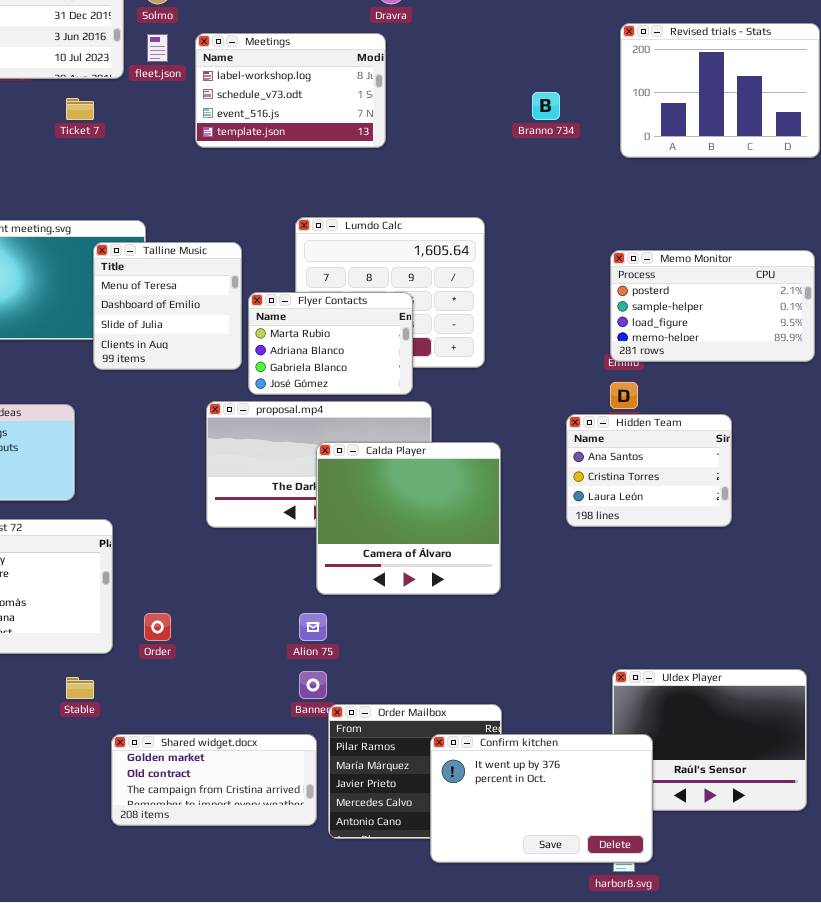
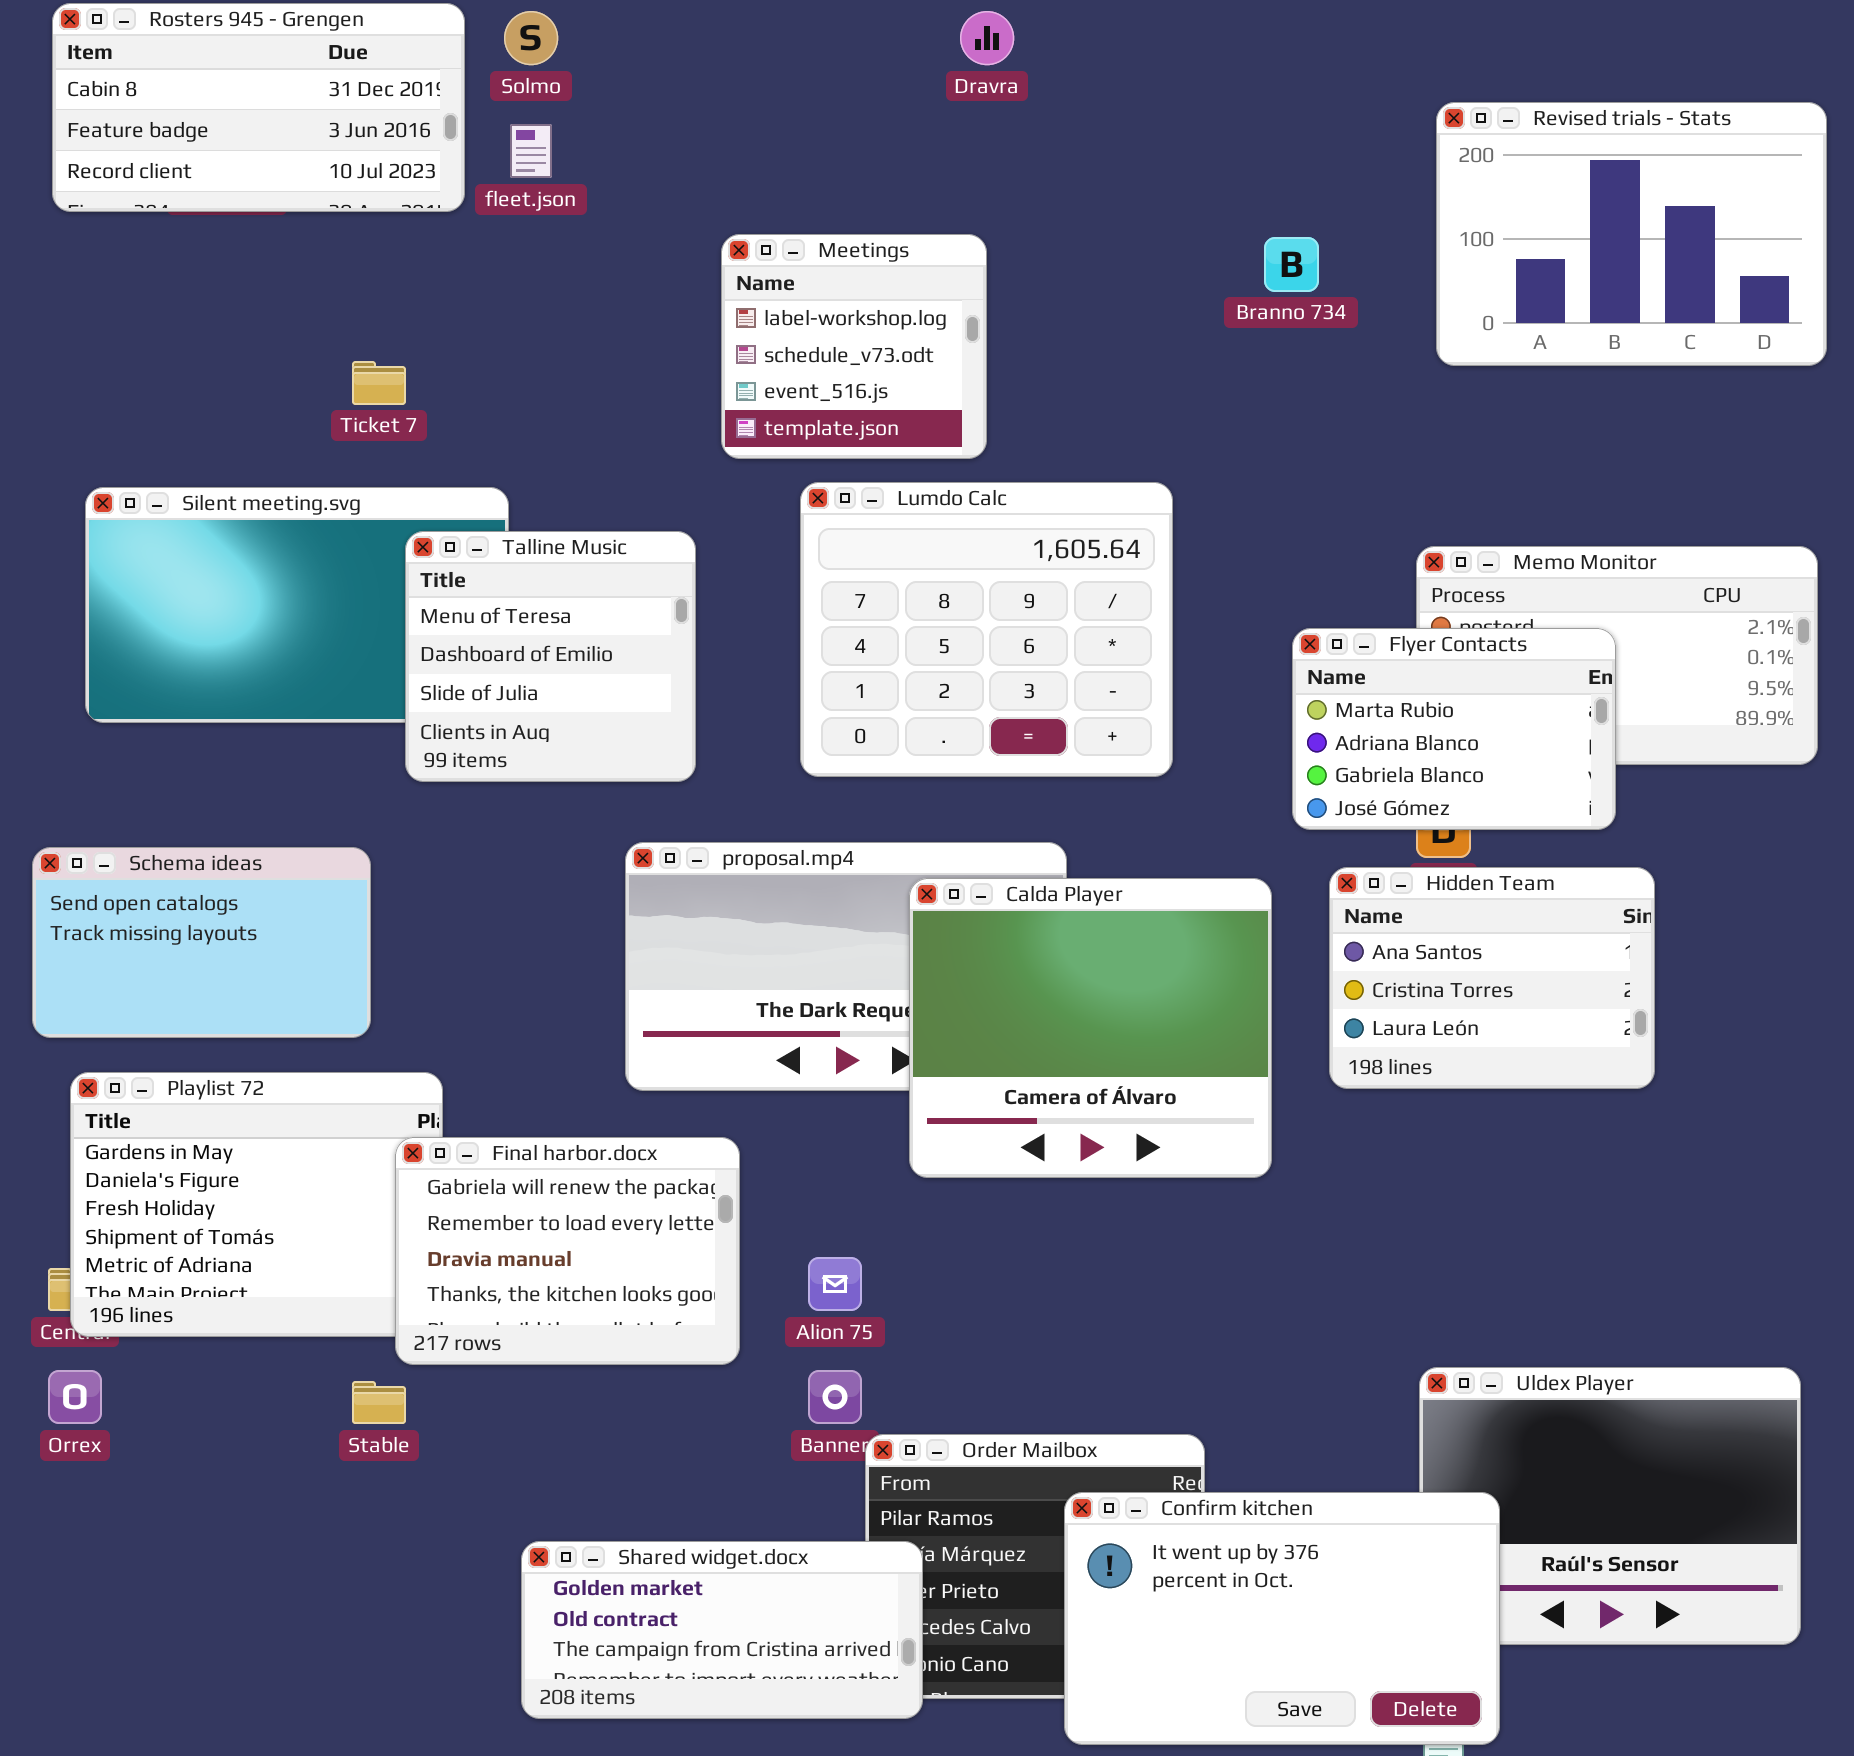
Meetings: [195,33,386,148] -> [721,234,987,459], moved, resized
Ticket 7: [66,98,94,120] -> [352,361,406,405], moved
Flyer Contacts: [248,292,413,395] -> [1292,628,1616,830], moved
Calda Player: [316,442,501,595] -> [909,878,1272,1178], moved
Final harbor.docx: none -> [395,1137,740,1365], opened
Shared widget.docx: [111,734,317,826] -> [521,1541,923,1719], moved

